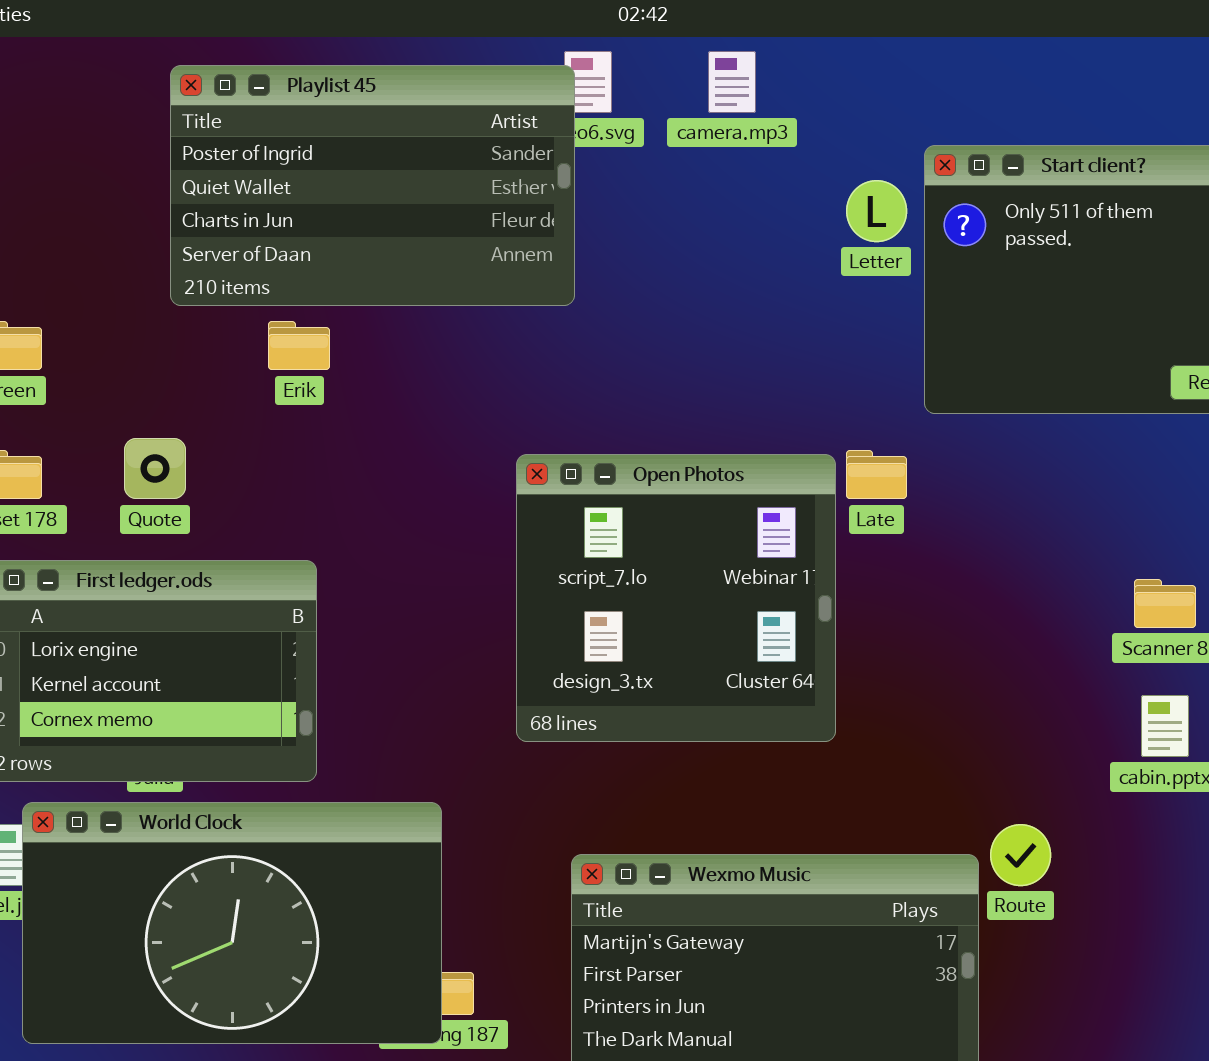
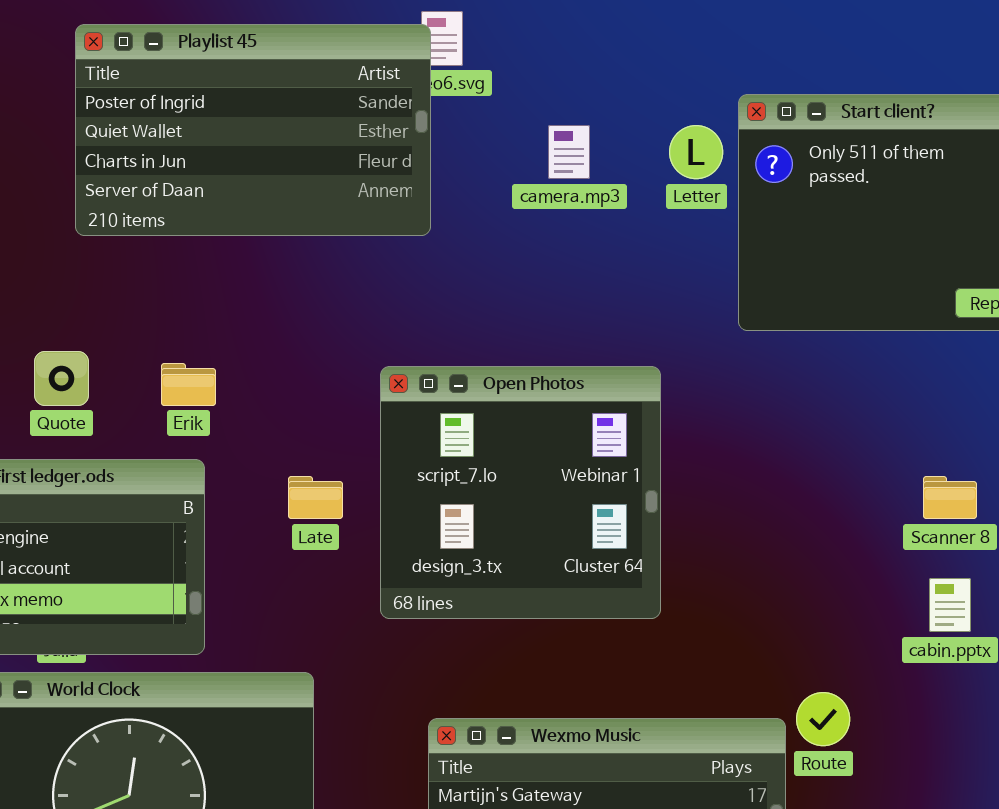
camera.mp3: [708,51,756,113] -> [548,125,590,179], moved
Erik: [268,321,330,370] -> [161,363,216,406], moved
Late: [846,450,907,499] -> [288,476,343,519], moved

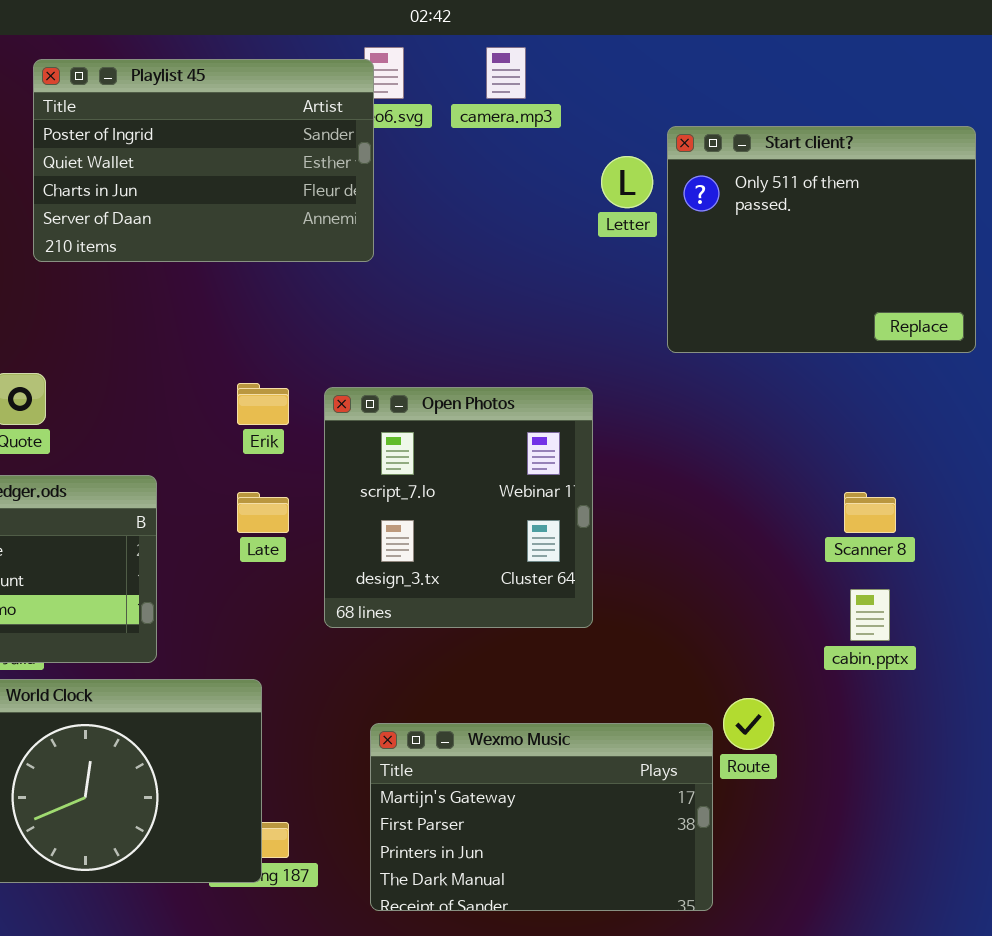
camera.mp3: [548,125,590,179] -> [486,47,526,99], moved
Erik: [161,363,216,406] -> [237,383,289,425], moved

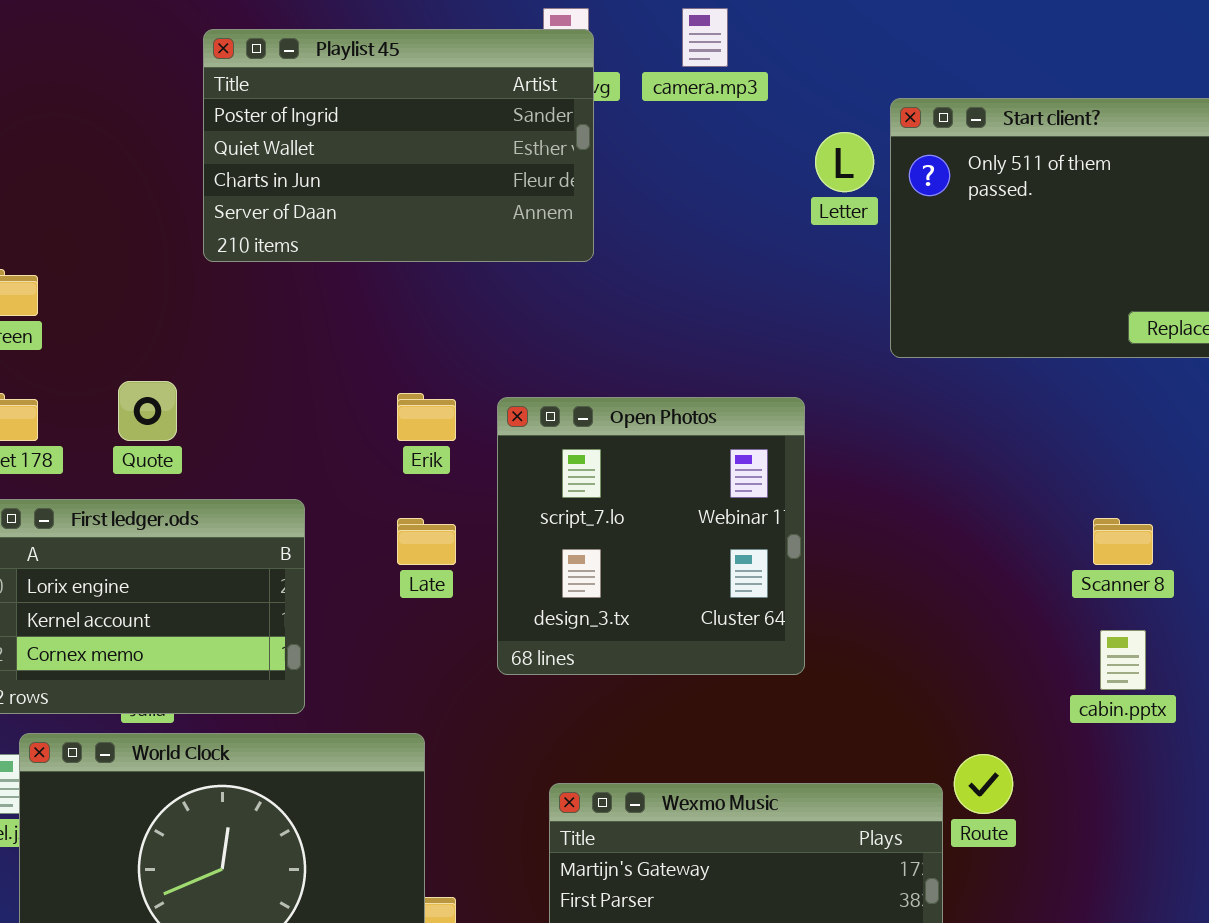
Playlist 45: [33,59,374,262] -> [203,29,594,262], moved

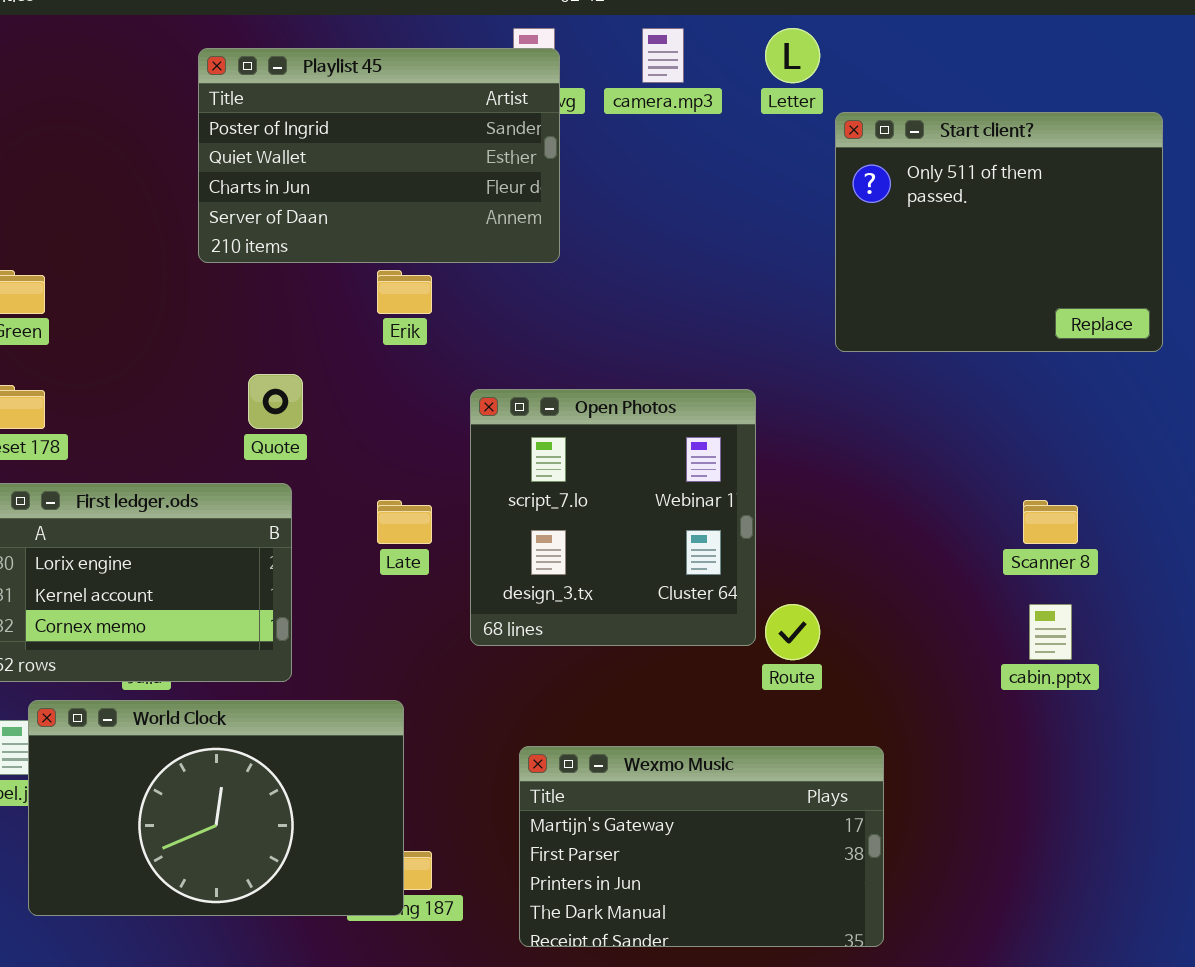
Letter: [815,132,874,192] -> [765,28,820,83], moved
Quote: [118,381,177,441] -> [248,374,303,429], moved
Erik: [397,393,456,441] -> [377,270,432,314], moved
Route: [954,754,1013,814] -> [765,604,820,660], moved

